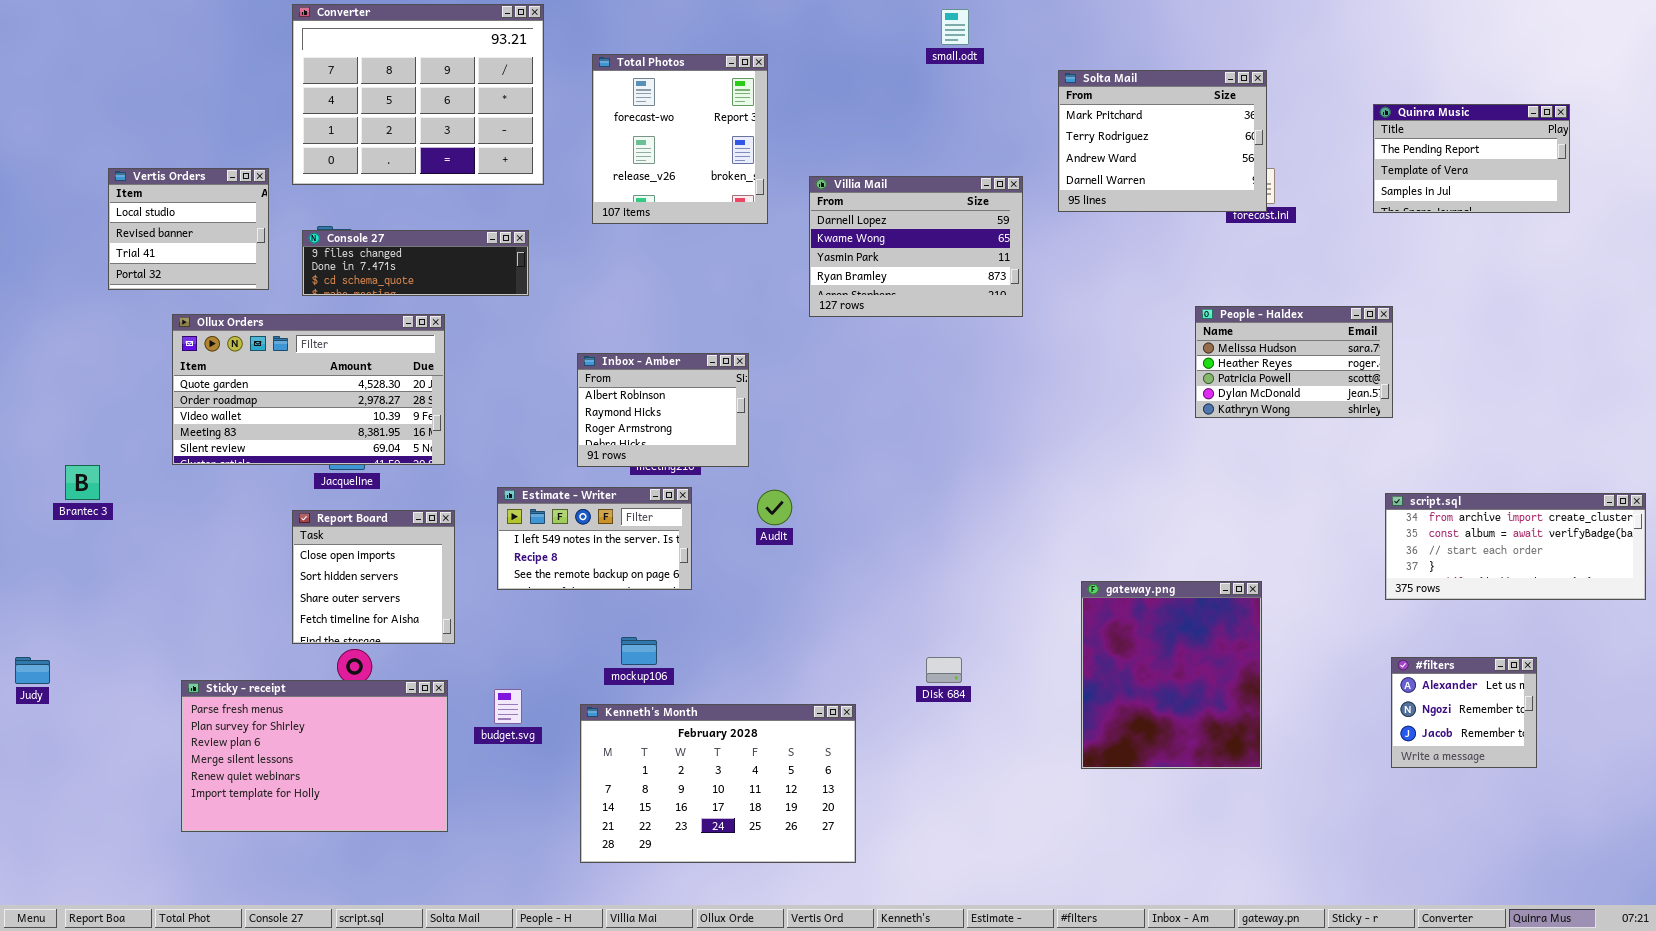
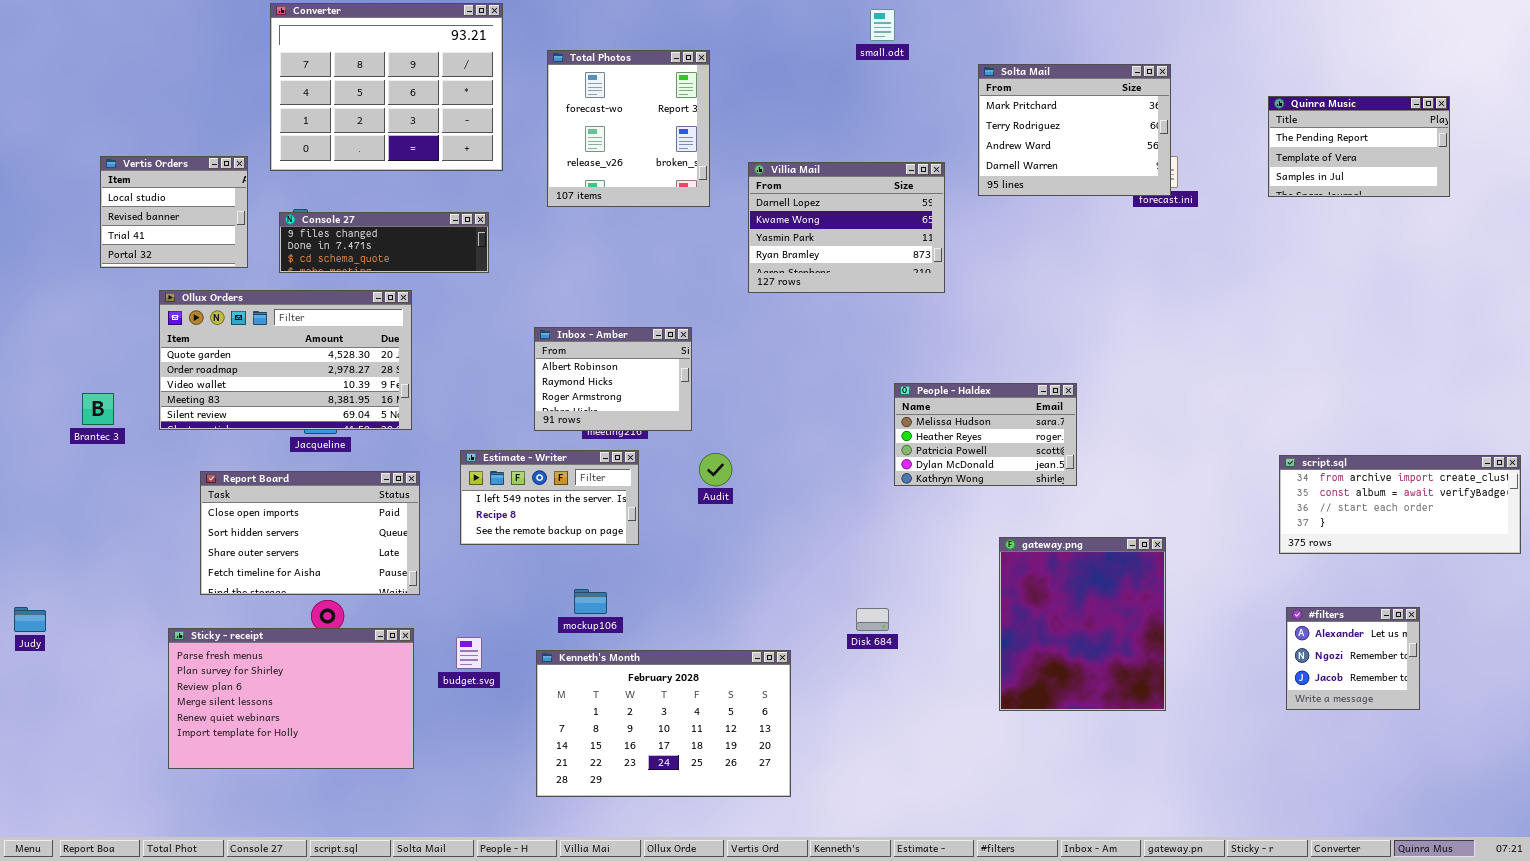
People - Haldex: [1195,306,1393,418] -> [894,383,1077,486], moved
Brantec 3: [65,465,100,500] -> [82,393,114,425], moved
Report Board: [292,510,455,644] -> [200,471,420,595], resized

